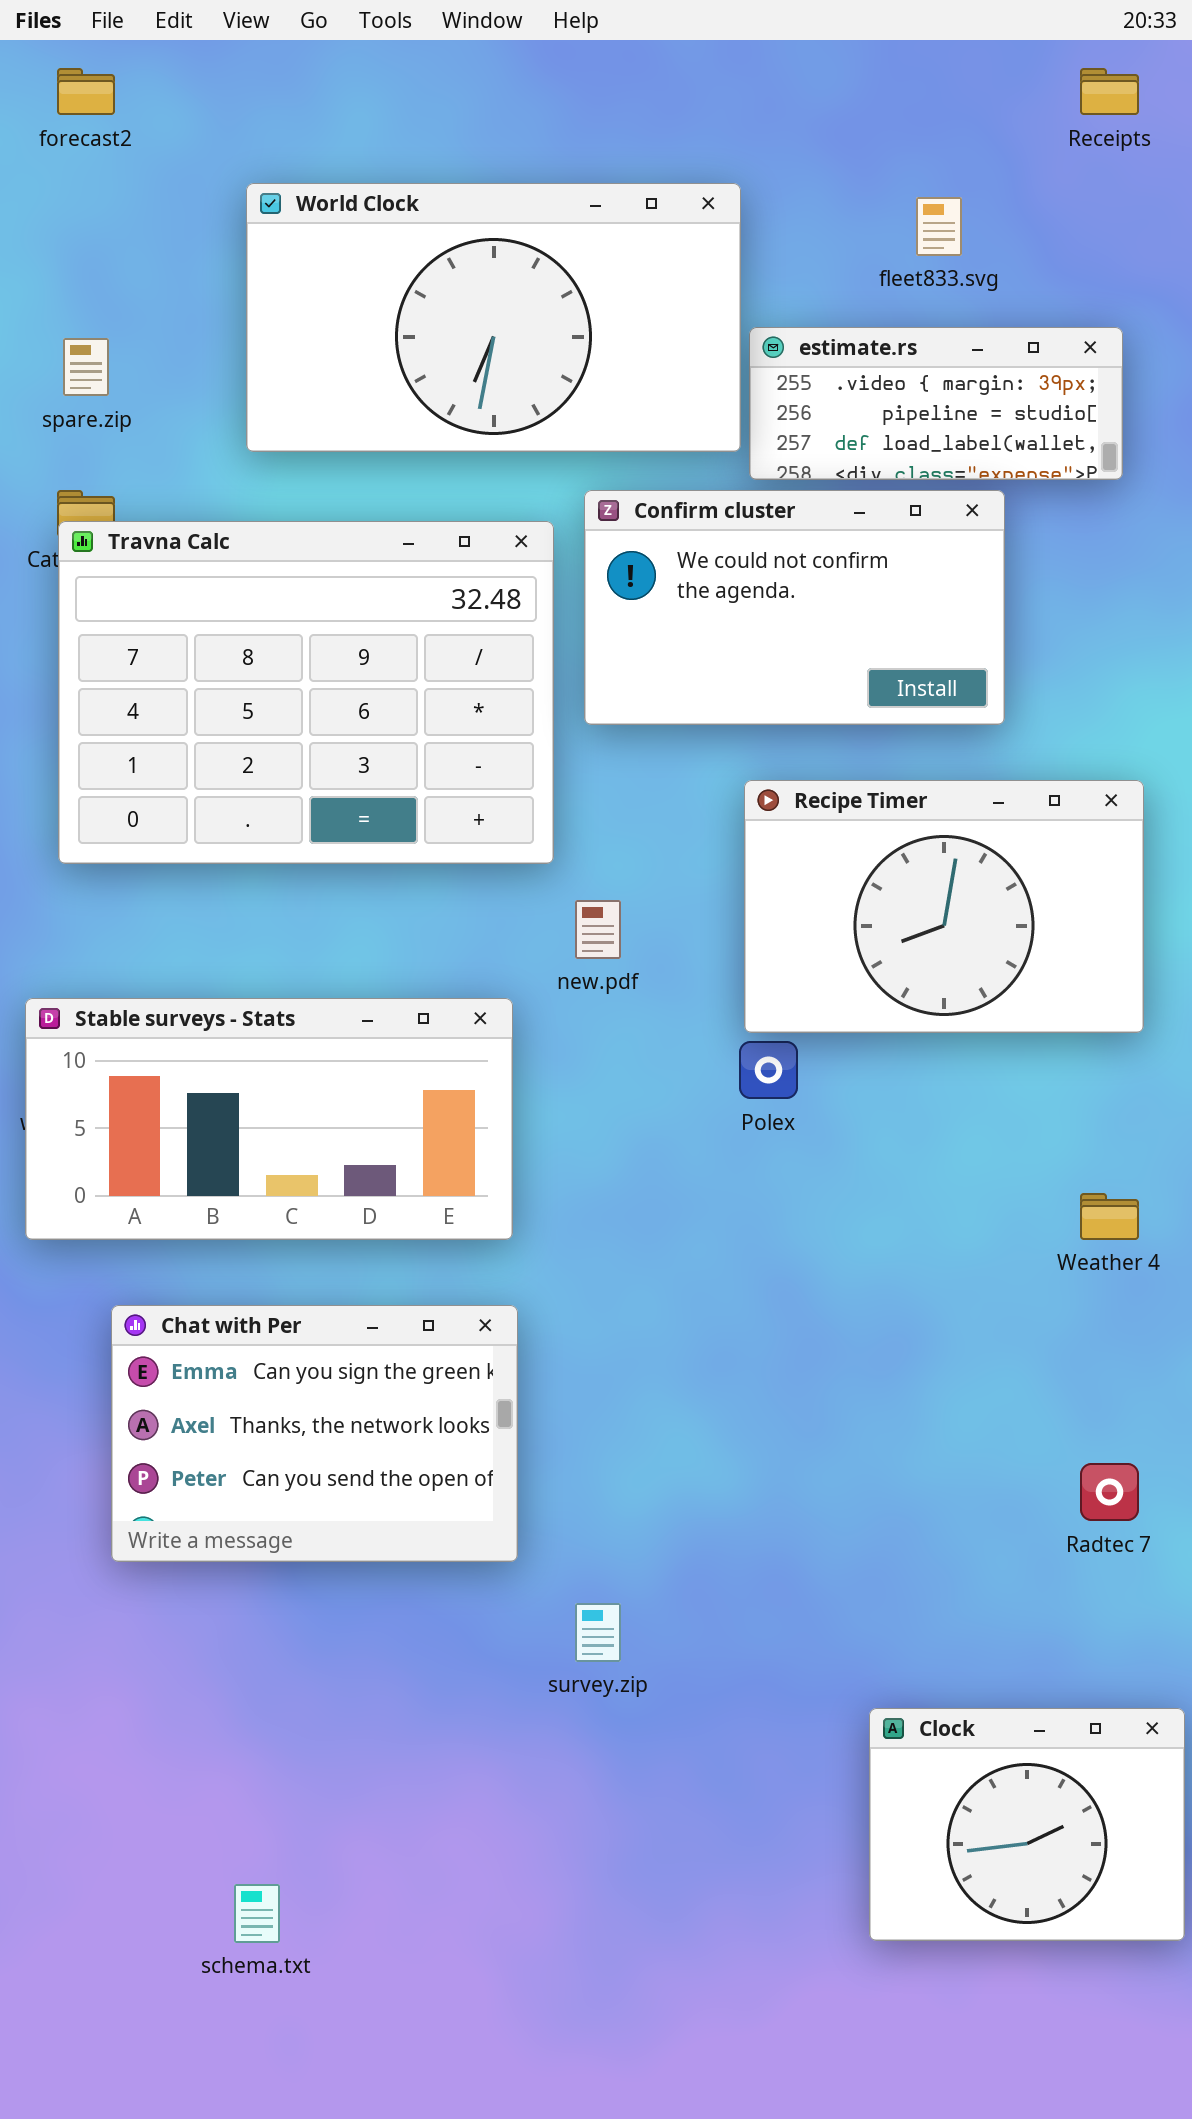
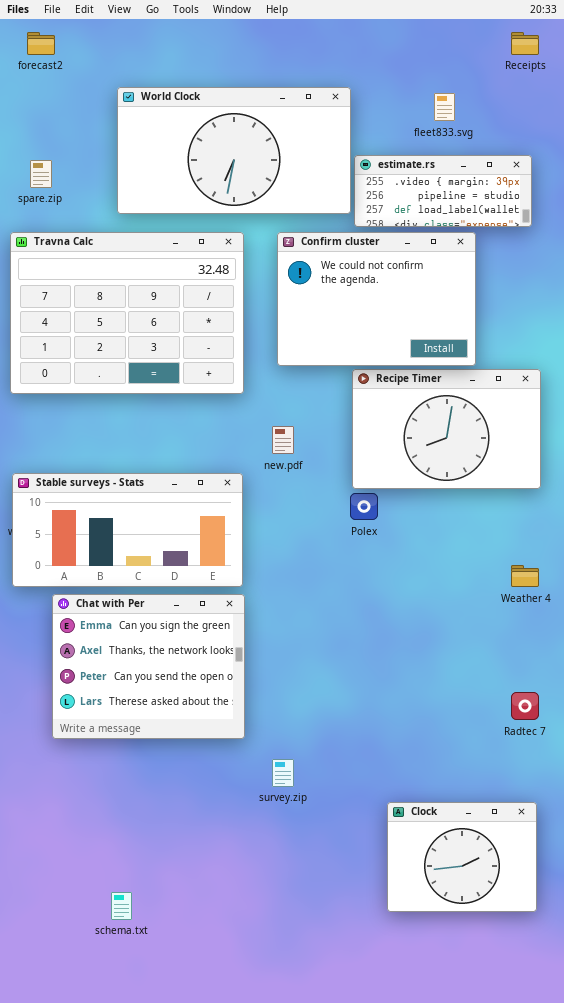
Confirm cluster: [584,490,1005,725] -> [277,232,476,366], resized
Travna Calc: [58,521,554,864] -> [10,232,244,394], moved
Chat with Per: [111,1305,518,1562] -> [52,594,245,739], resized
Clock: [869,1708,1185,1941] -> [387,802,537,912], moved

